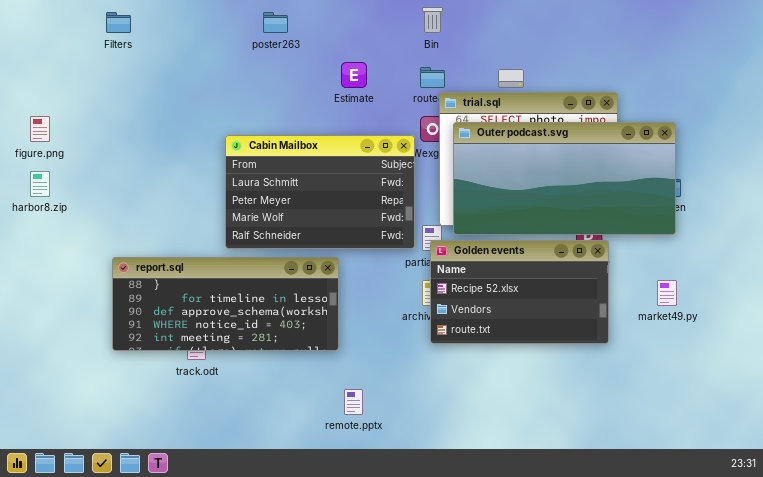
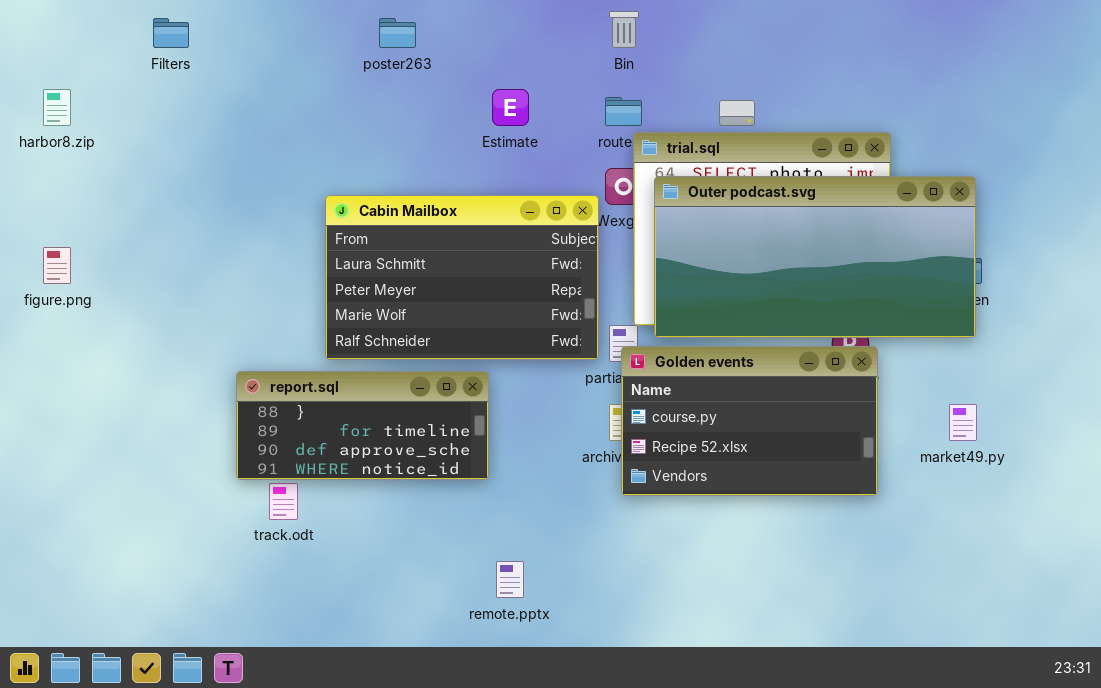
figure.png: [30,116,50,142] -> [43,247,71,284], moved
harbor8.zip: [30,171,50,197] -> [43,89,71,126], moved
Golden events: [430,240,609,344] -> [621,346,878,496], scrolled up 1 row
report.sql: [112,257,339,351] -> [236,371,489,480], resized

